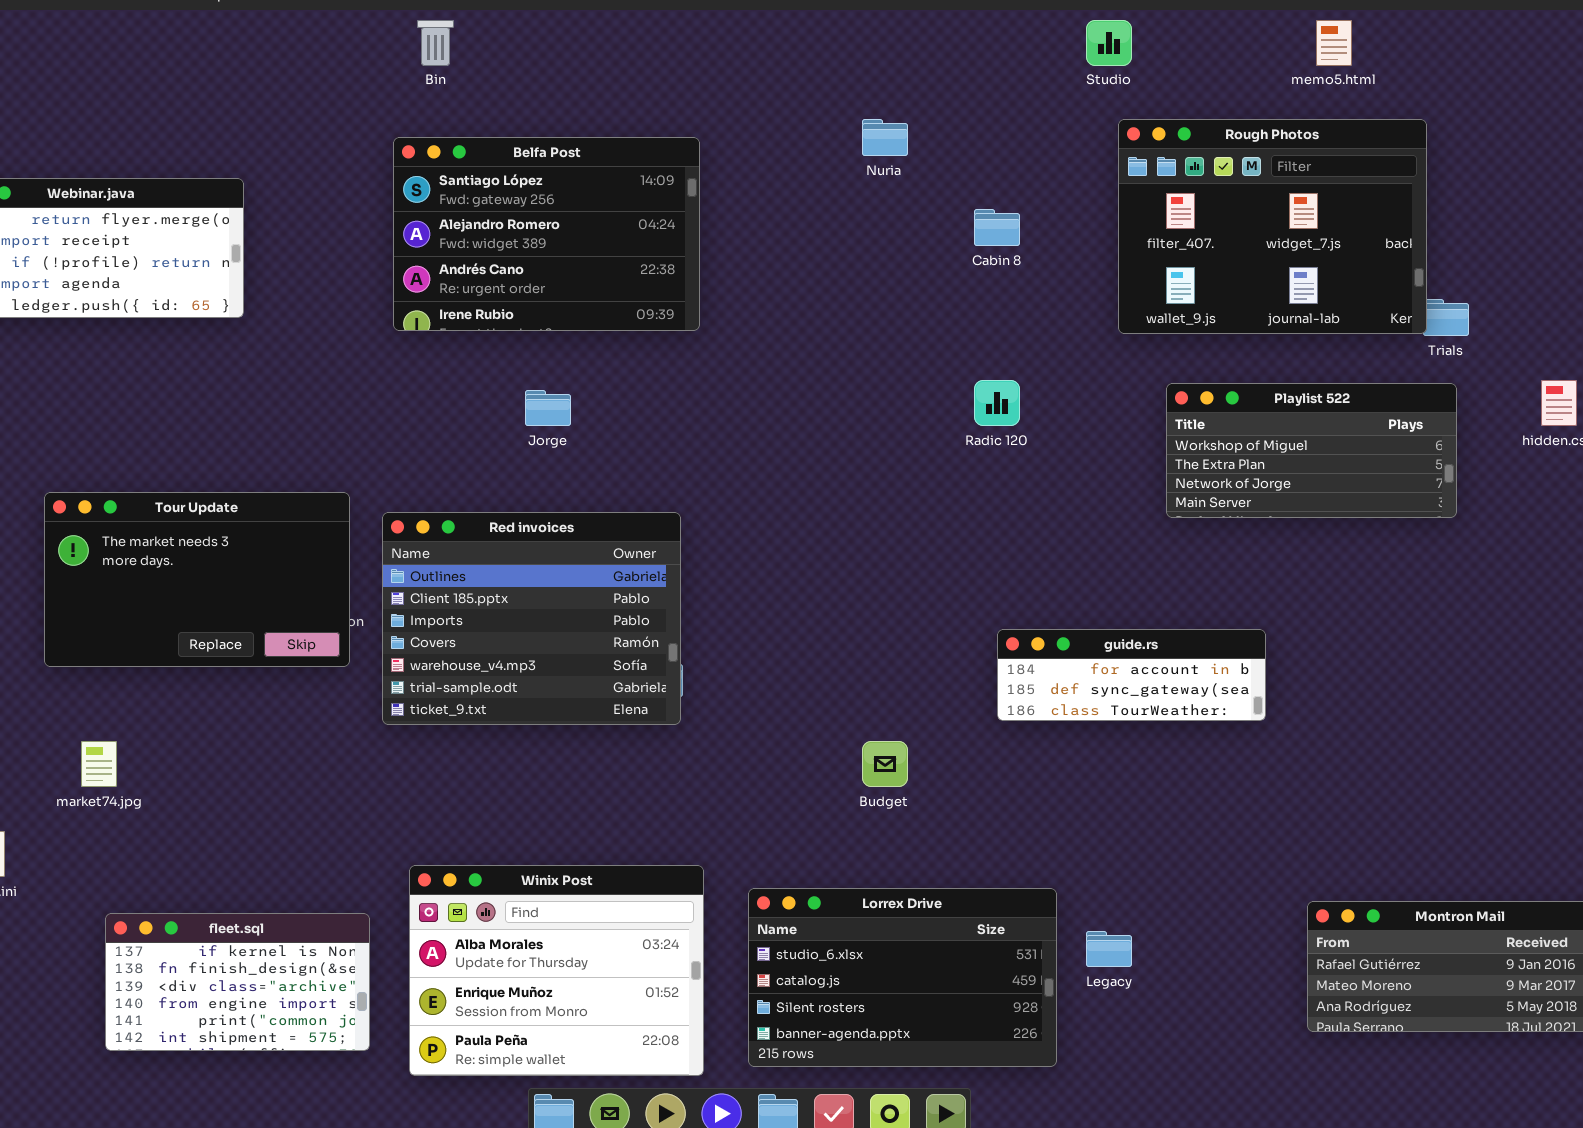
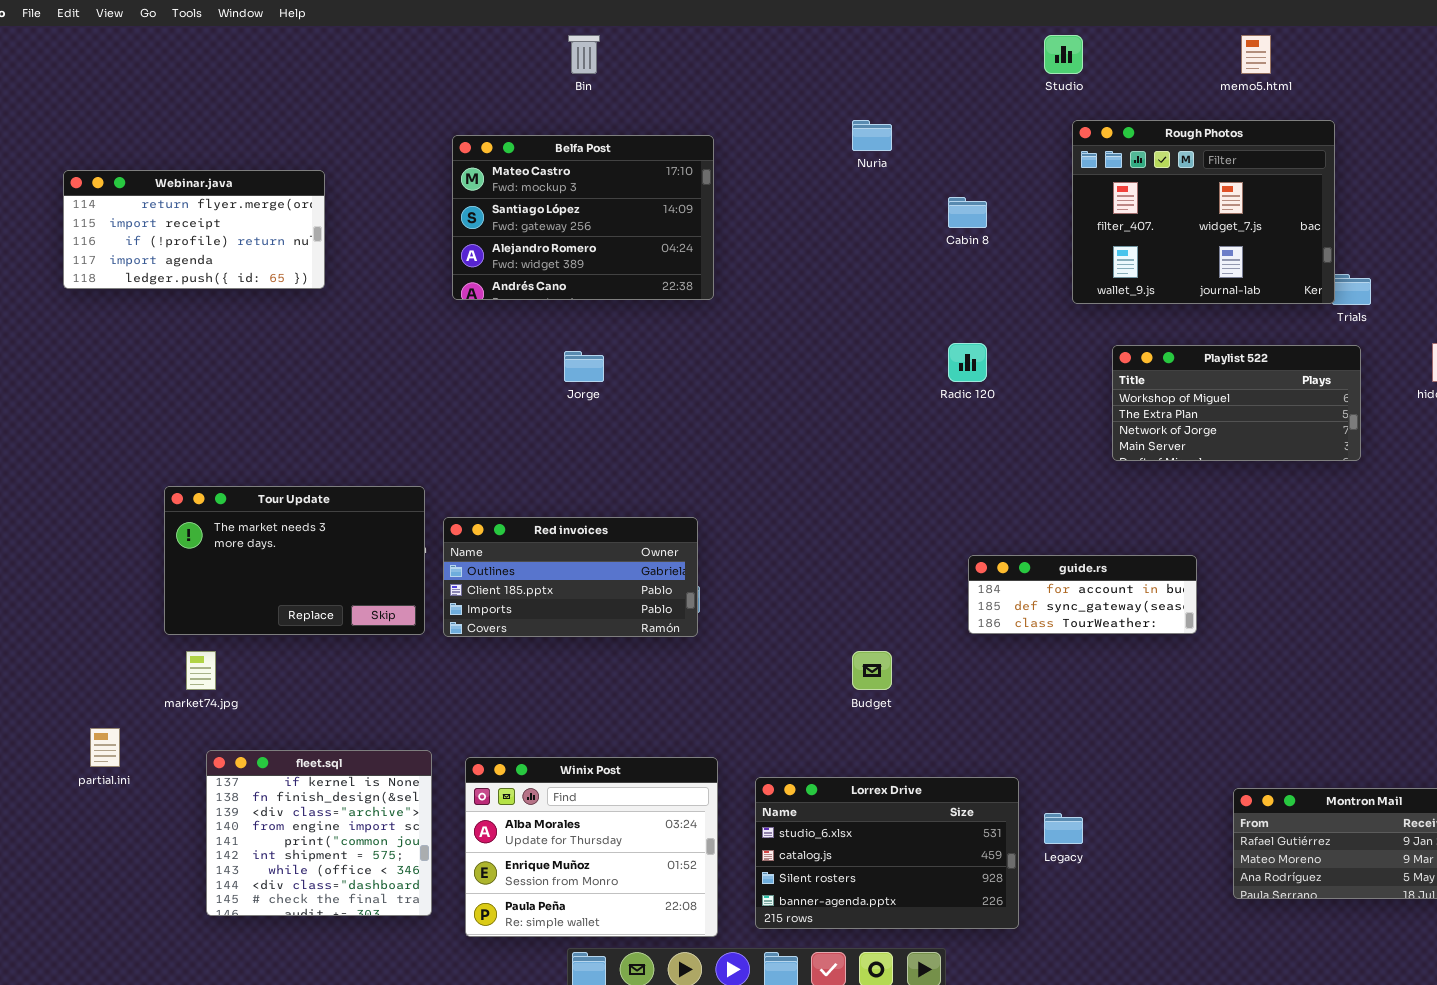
Bin: [417,20,454,66] -> [568,35,600,74], moved
Belfa Post: [393,137,700,331] -> [452,135,714,300], scrolled up 1 row
Tour Update: [44,492,350,667] -> [164,486,425,635], moved
Red invoices: [382,512,681,725] -> [443,517,698,637], resized
fleet.sql: [105,913,370,1051] -> [206,750,432,916], resized

